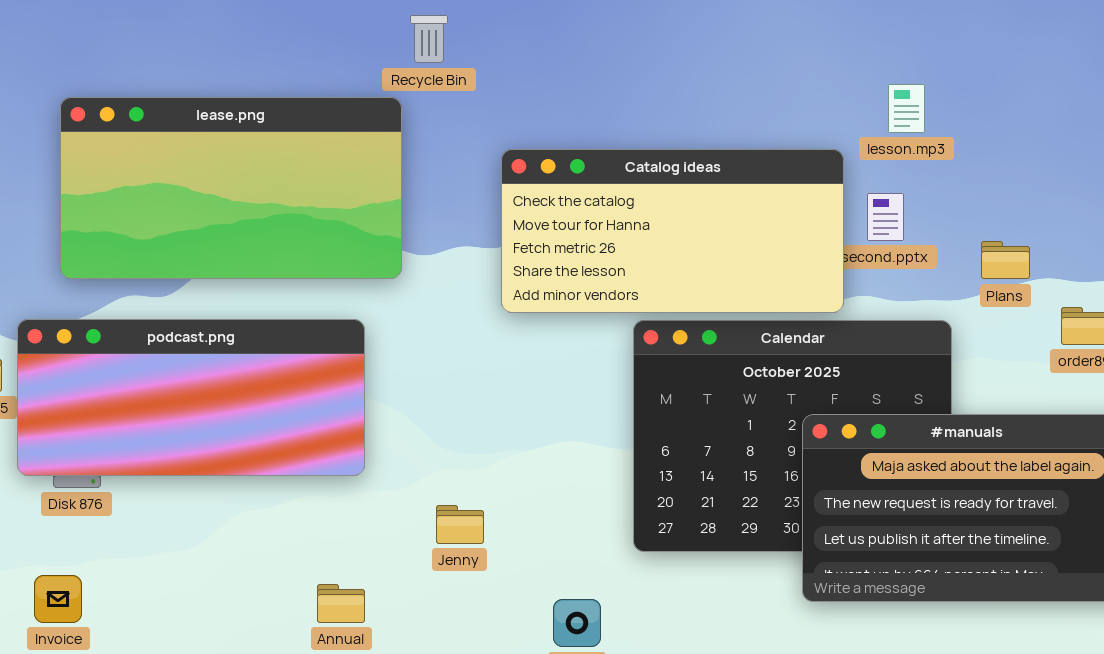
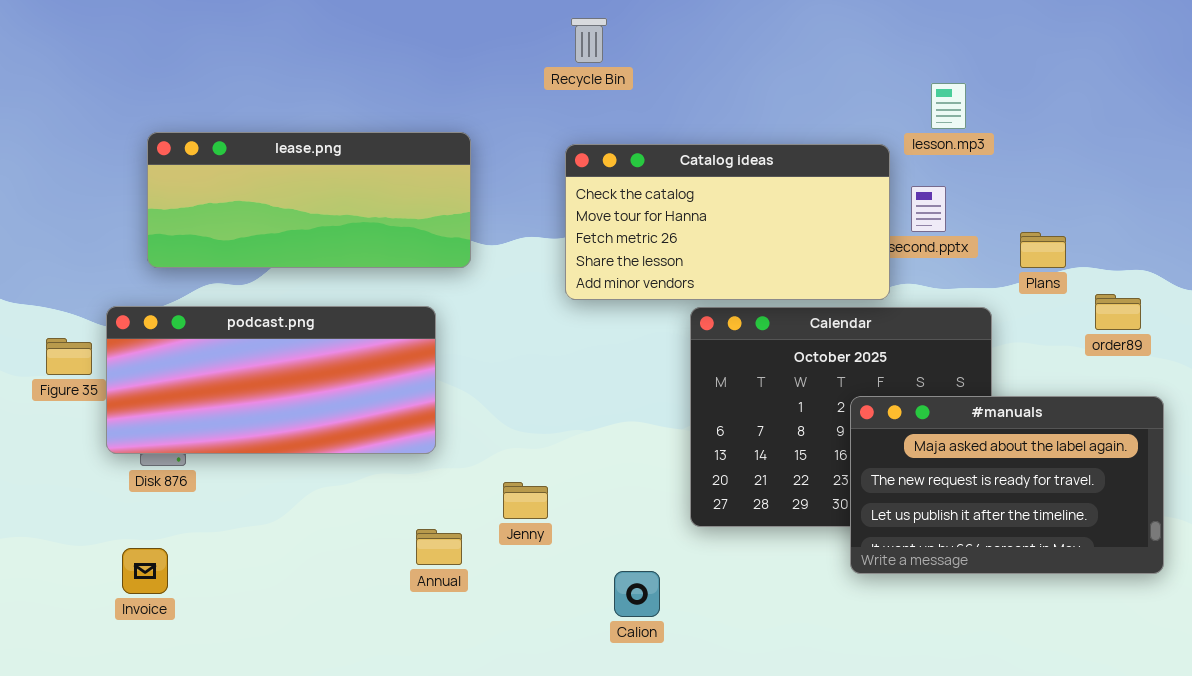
Recycle Bin: [410,15,448,63] -> [571,18,607,63], moved
lease.png: [60,97,402,279] -> [147,132,471,268], resized
Annual: [317,584,365,623] -> [416,529,462,565], moved

